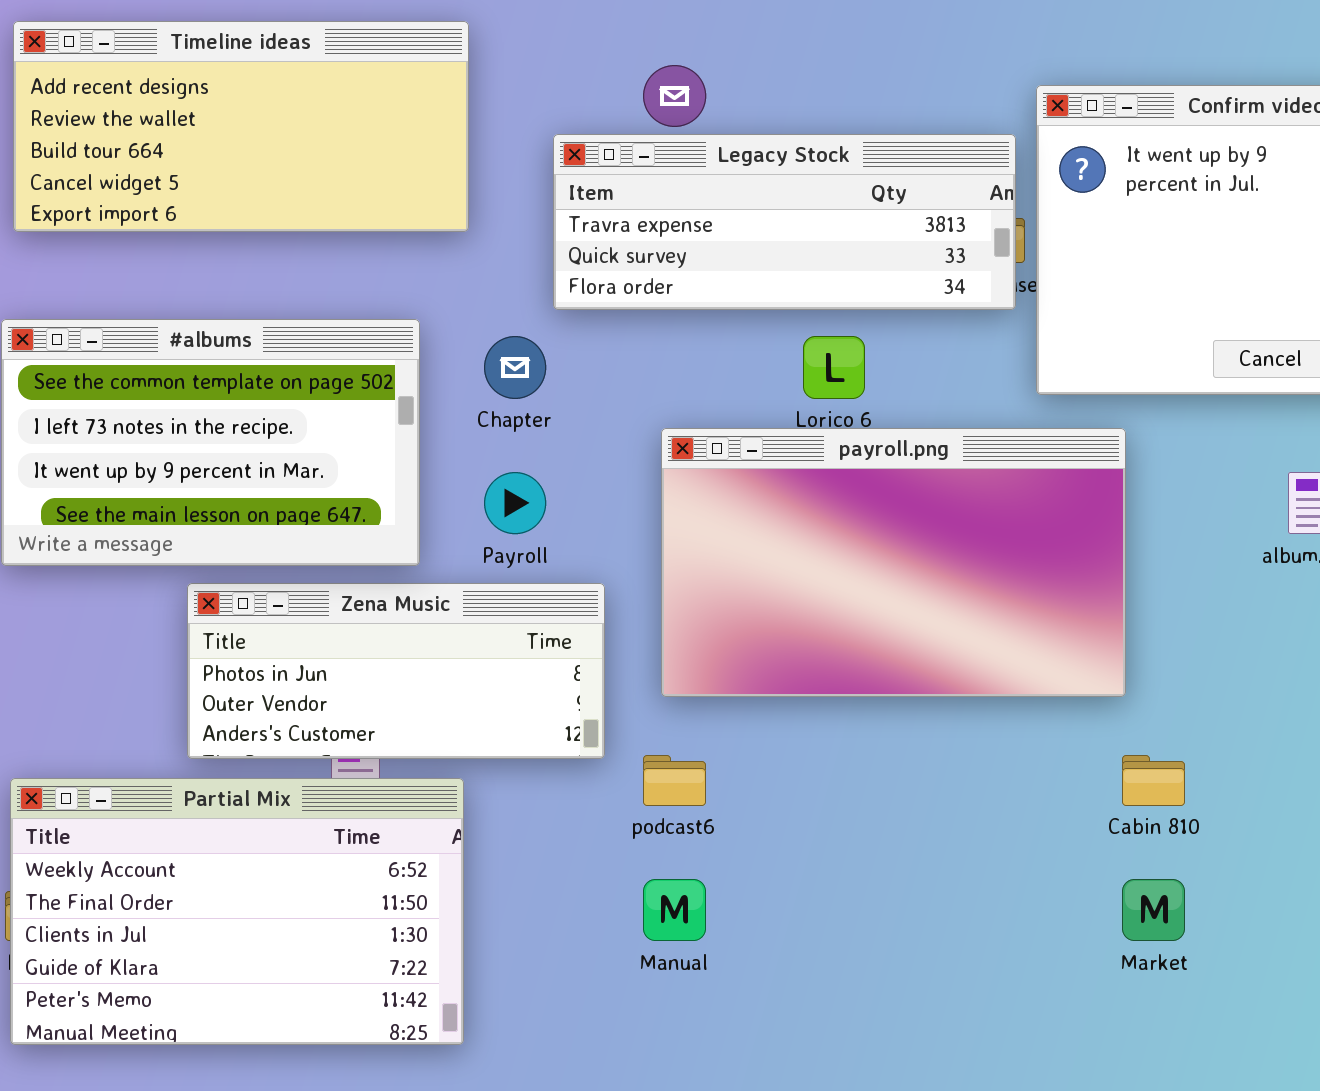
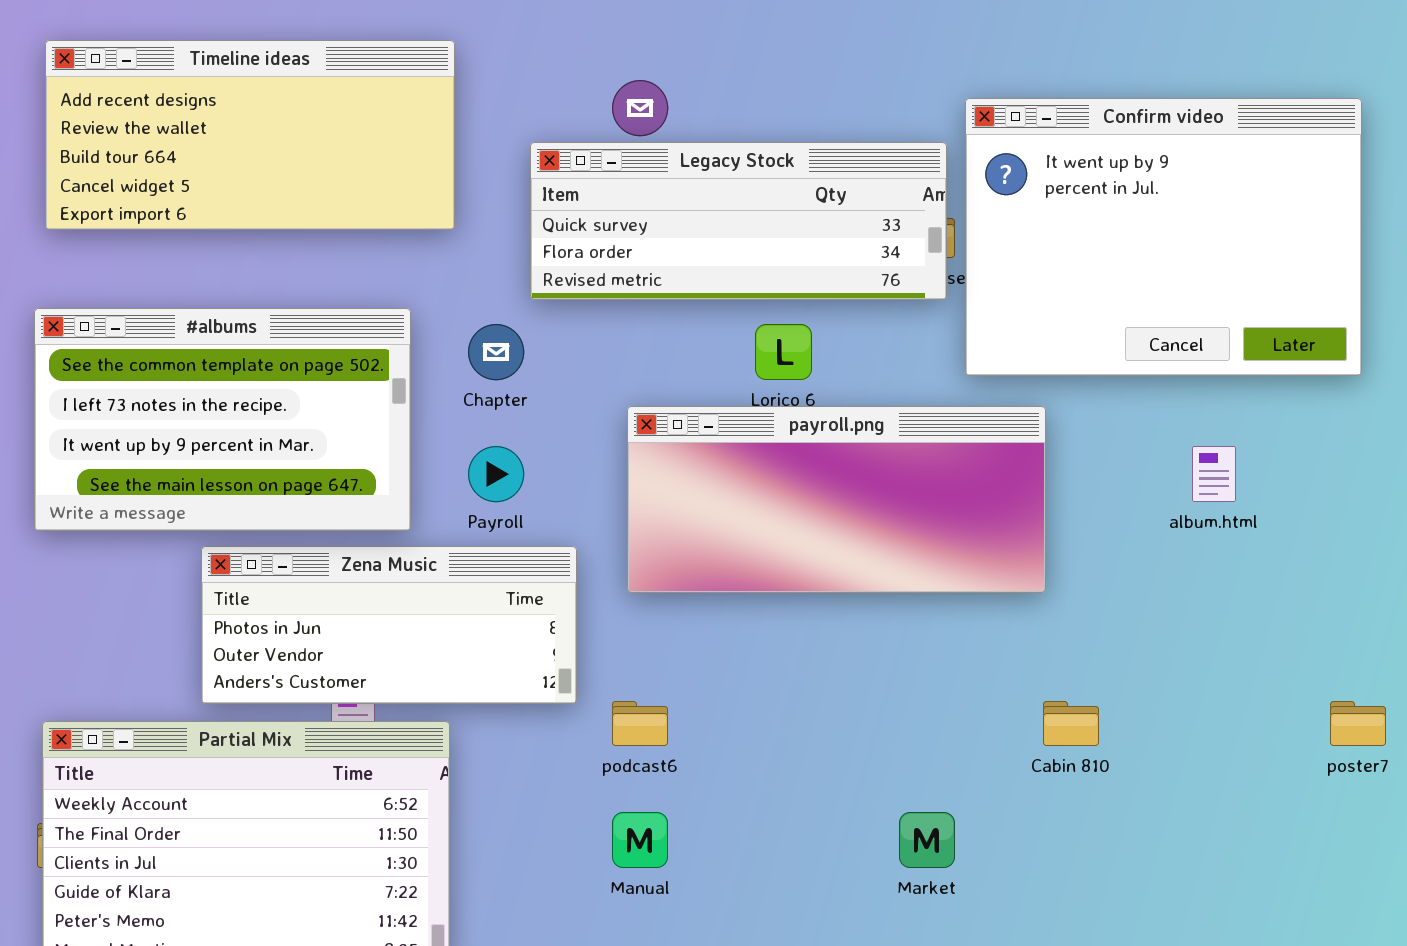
Legacy Stock: [553,134,1016,310] -> [530,142,947,300], scrolled down 1 row
payroll.png: [661,428,1126,697] -> [627,406,1046,593], resized
Market: [1122,879,1185,941] -> [899,812,955,868], moved

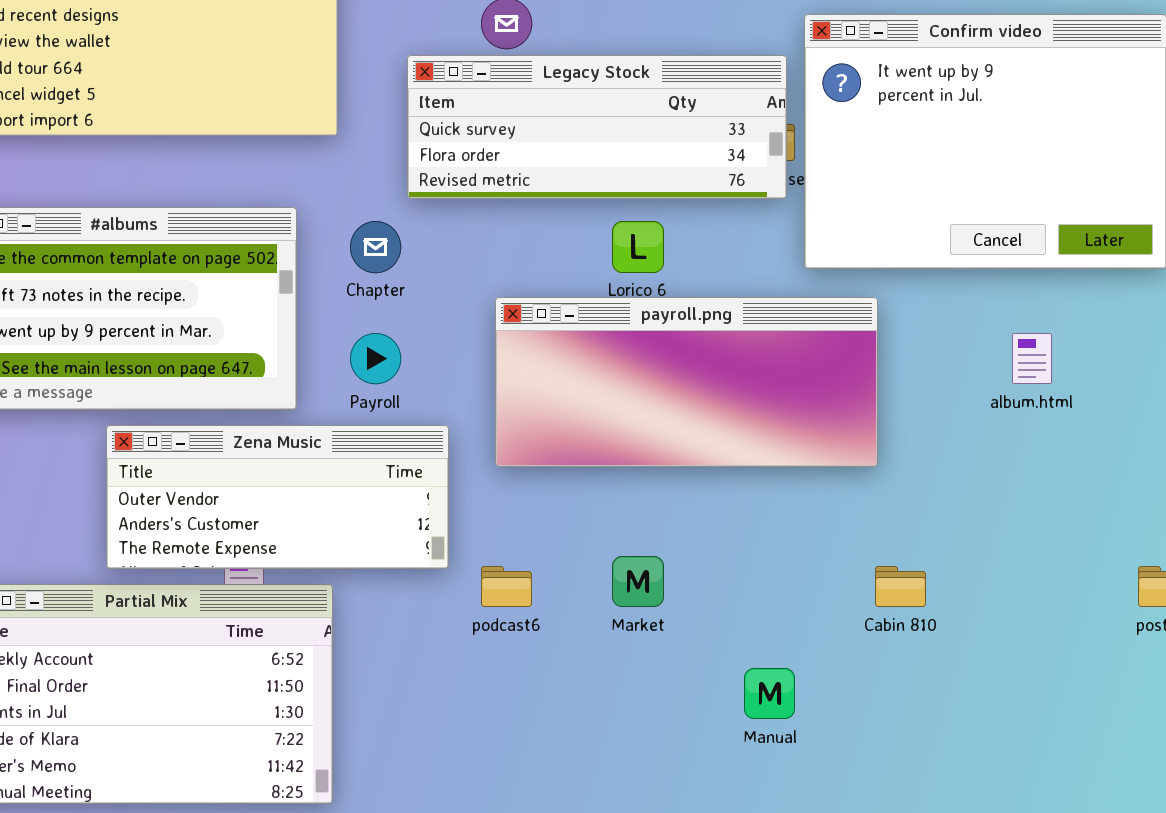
Zena Music: [201,546,577,704] -> [106,425,449,569], scrolled down 1 row
Manual: [612,812,668,868] -> [744,668,795,719], moved
Market: [899,812,955,868] -> [612,556,664,607], moved

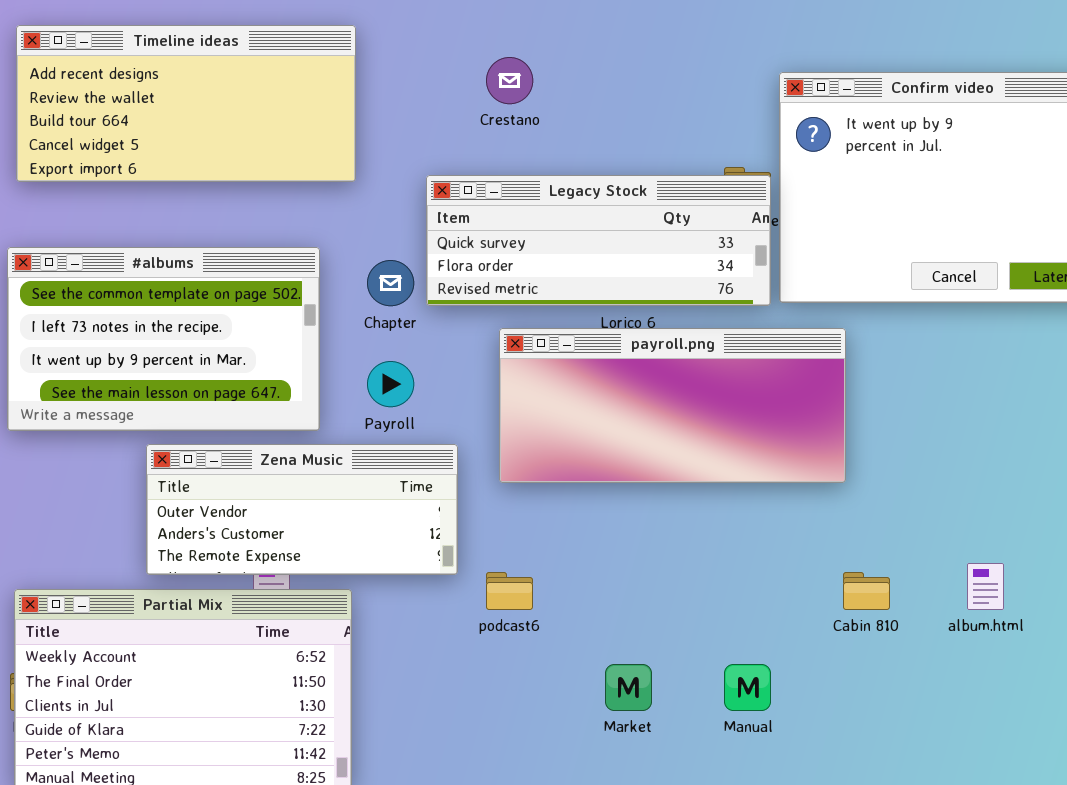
Legacy Stock: [407,55,787,199] -> [426,175,771,306], moved
album.html: [1012,333,1052,384] -> [967,563,1004,610], moved
Market: [612,556,664,607] -> [605,664,652,711], moved

